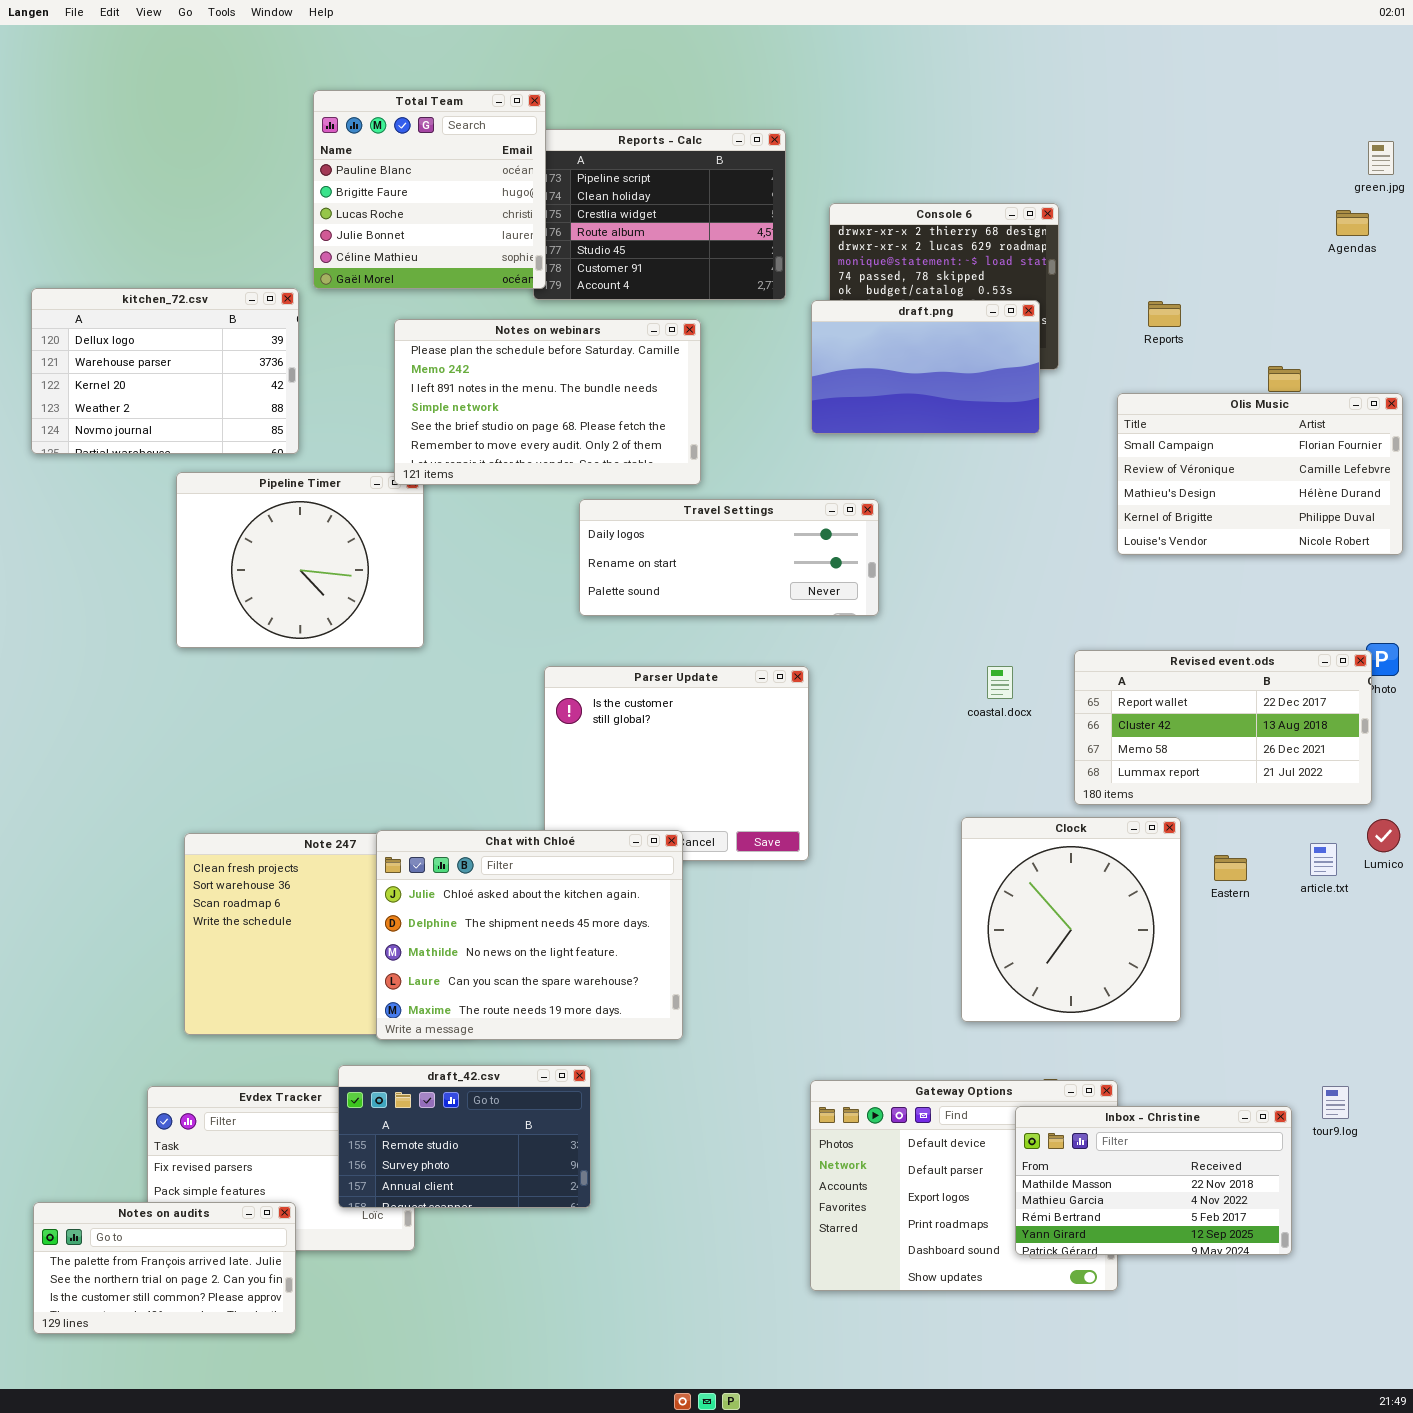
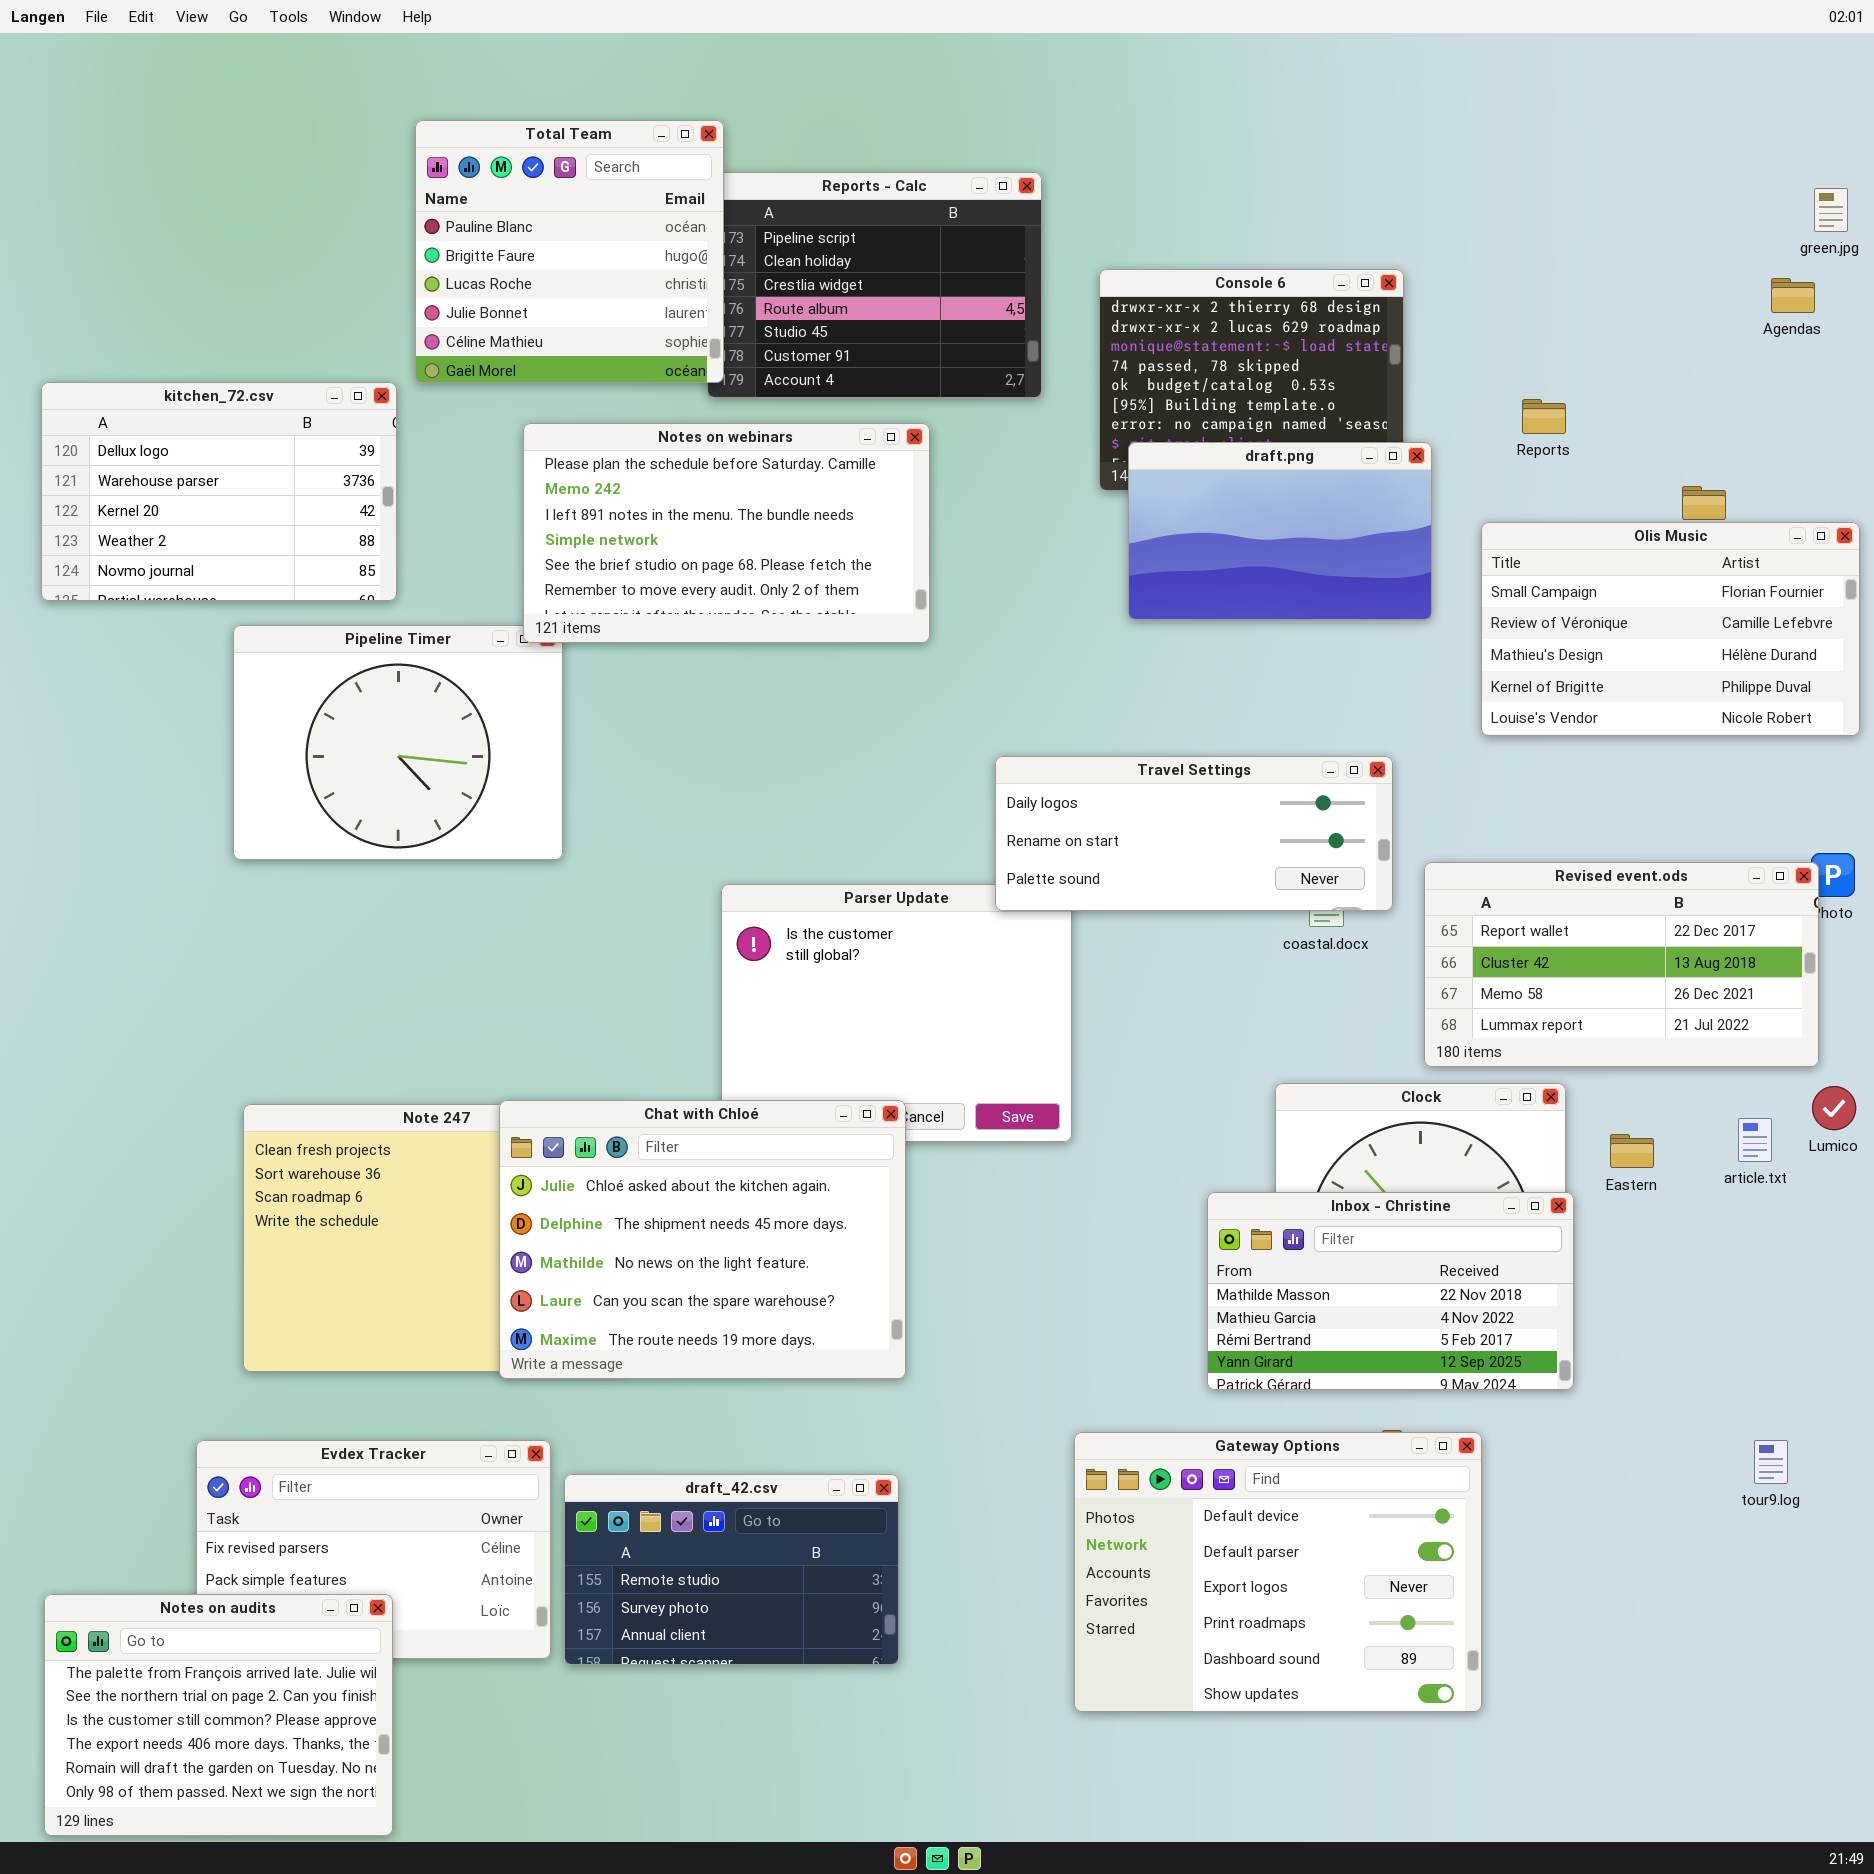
draft.png: [811,300,1040,434] -> [1128,442,1432,620], moved
Travel Settings: [579,499,879,616] -> [995,756,1393,911], moved
draft_42.csv: [338,1065,591,1208] -> [564,1474,899,1665], moved
Inbox - Christine: [1015,1106,1292,1255] -> [1207,1192,1574,1390], moved
Notes on audits: [33,1202,296,1334] -> [44,1594,393,1836], resized

